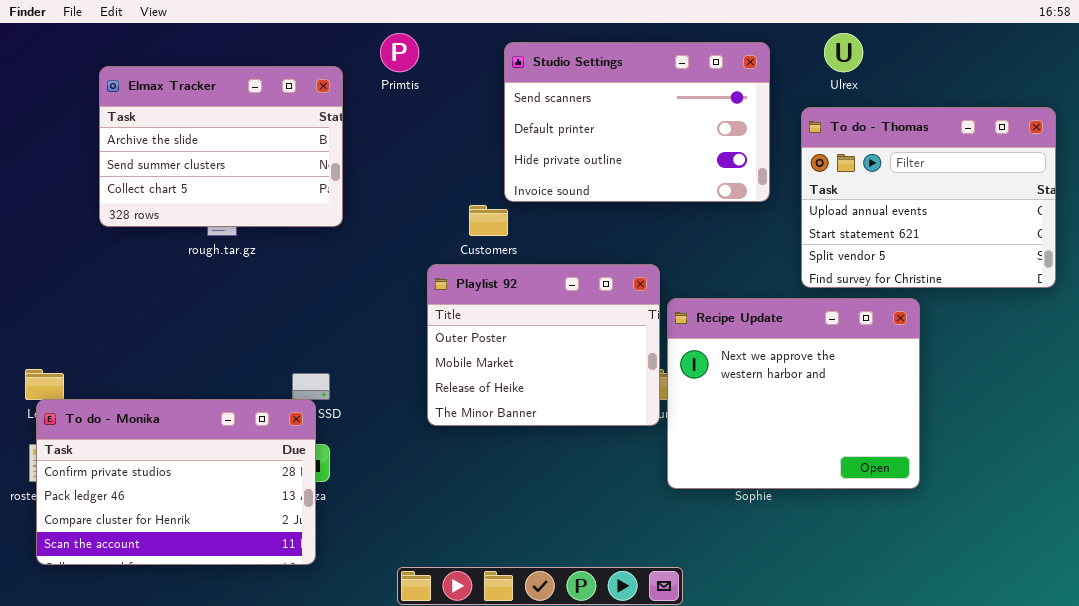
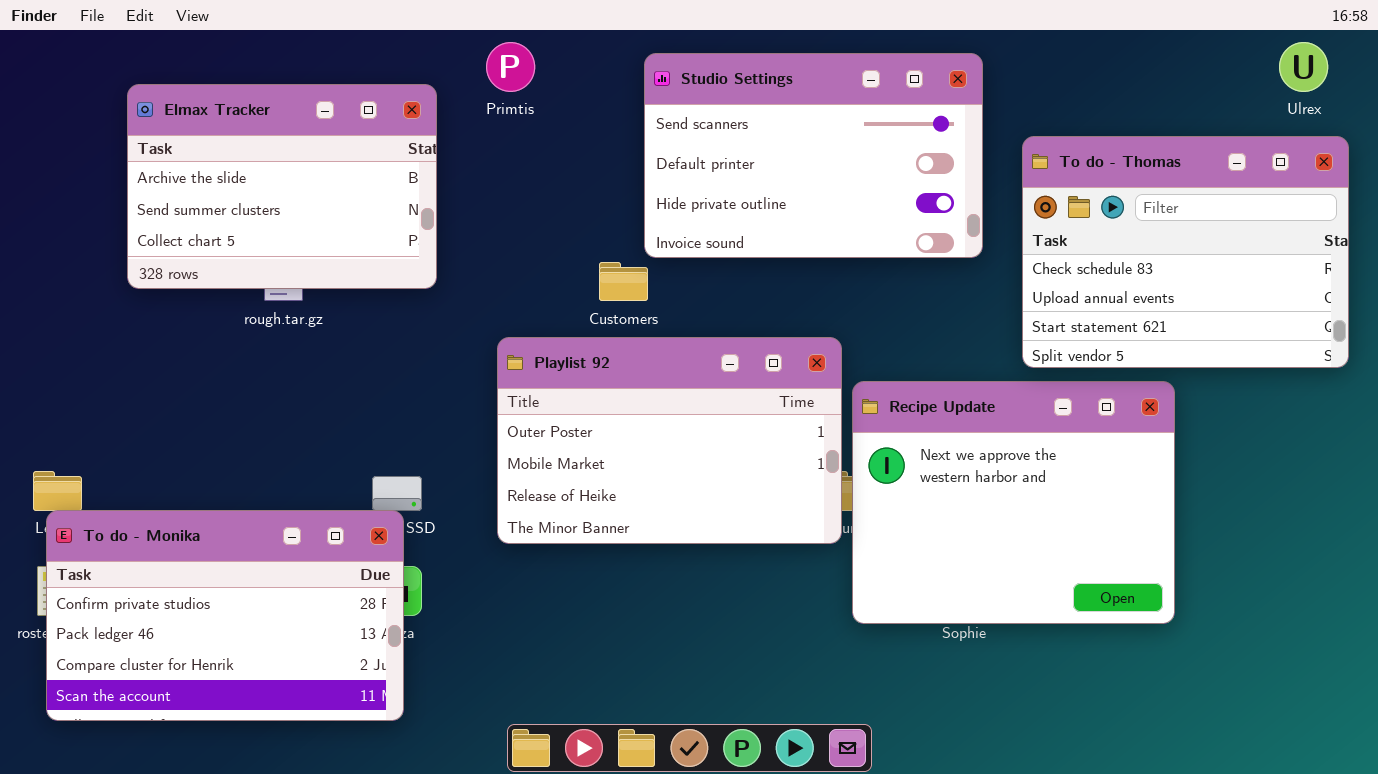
Ulrex: [824,33,863,72] -> [1279,42,1328,92], moved
To do - Thomas: [801,107,1056,288] -> [1022,136,1349,368], scrolled up 1 row
Playlist 92: [427,264,660,426] -> [497,337,842,544], resized

